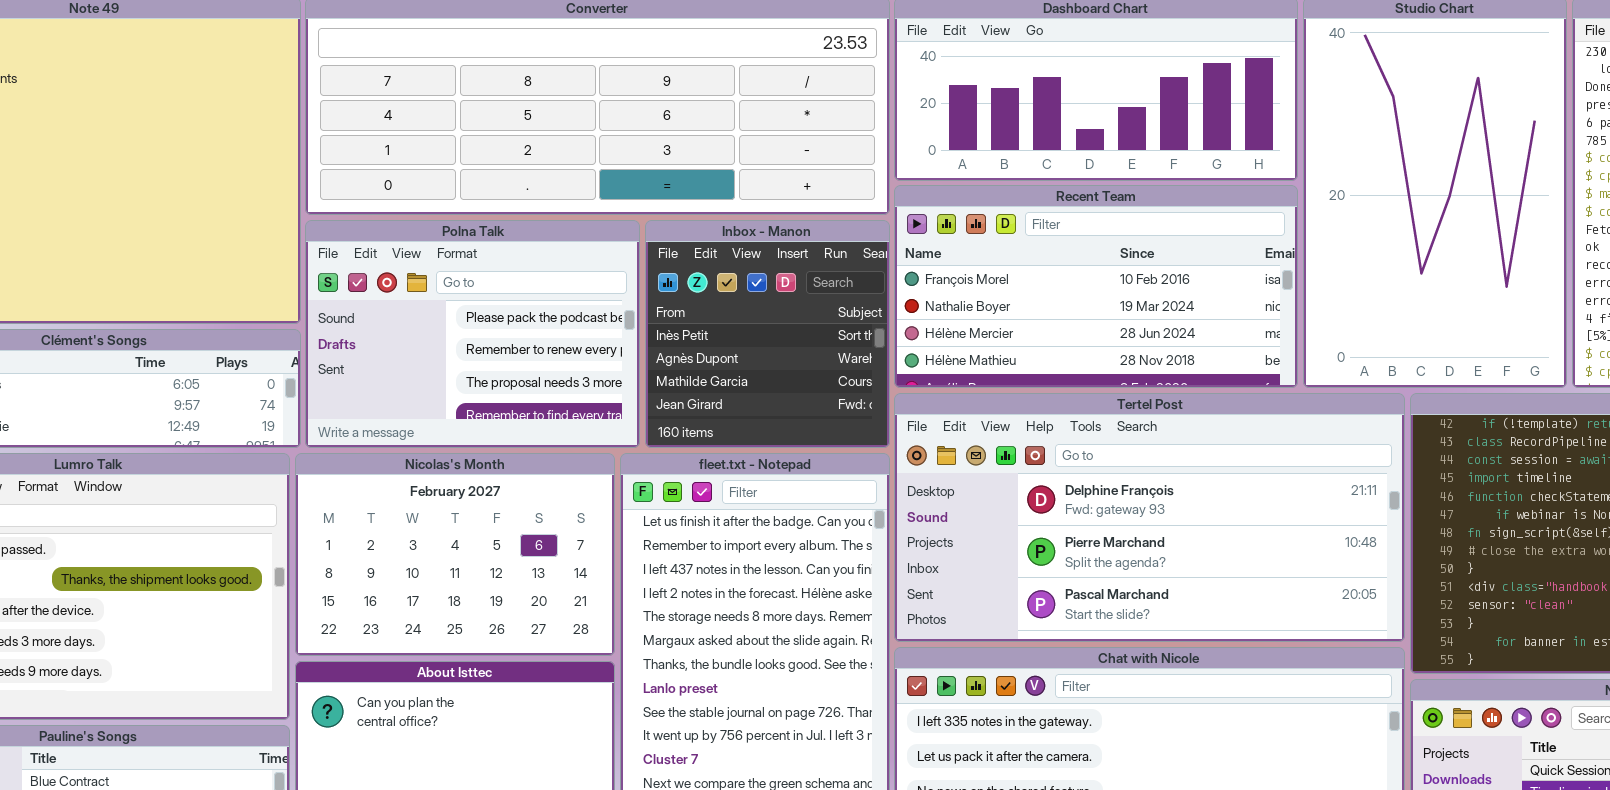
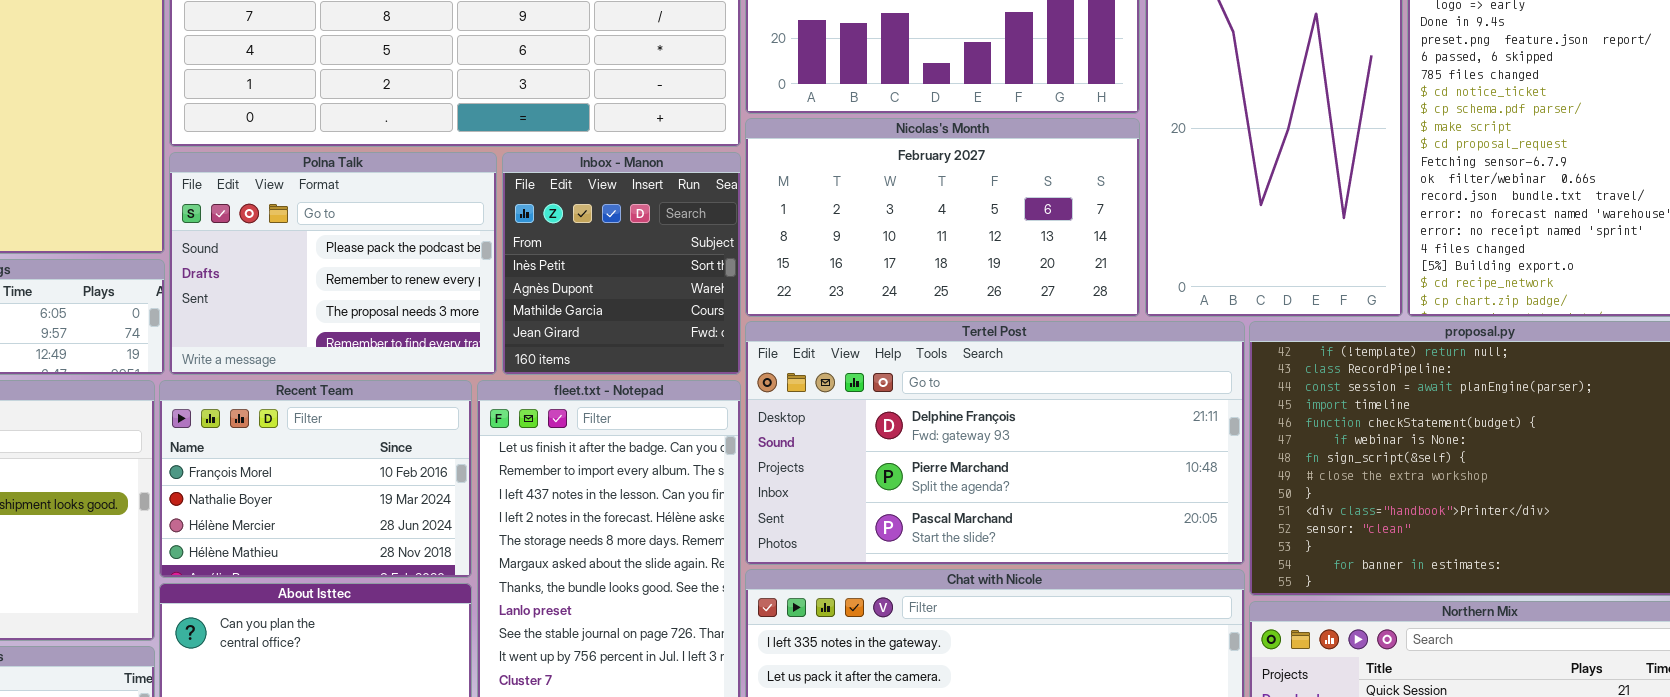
Recent Team: [894,185,1298,388] -> [159,380,472,578], moved, resized
Nicolas's Month: [295,453,615,656] -> [745,118,1140,317], moved, resized

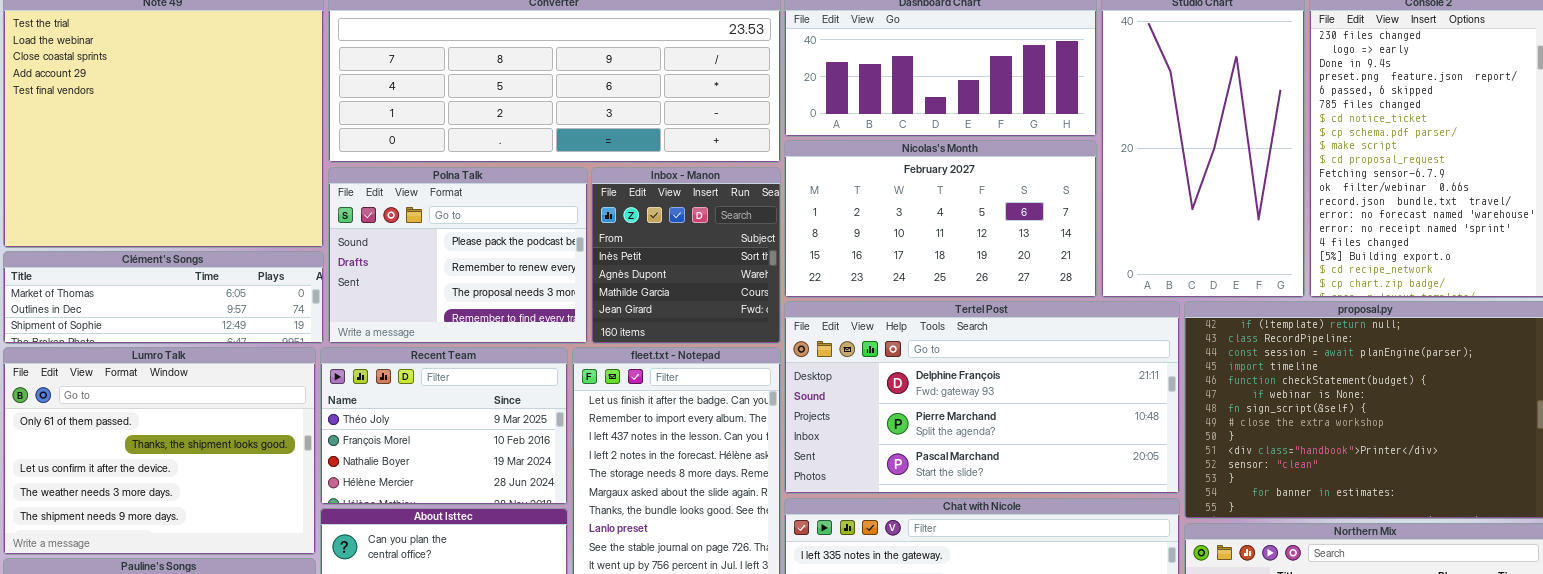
Recent Team: [159,380,472,578] -> [320,347,568,505], scrolled up 1 row

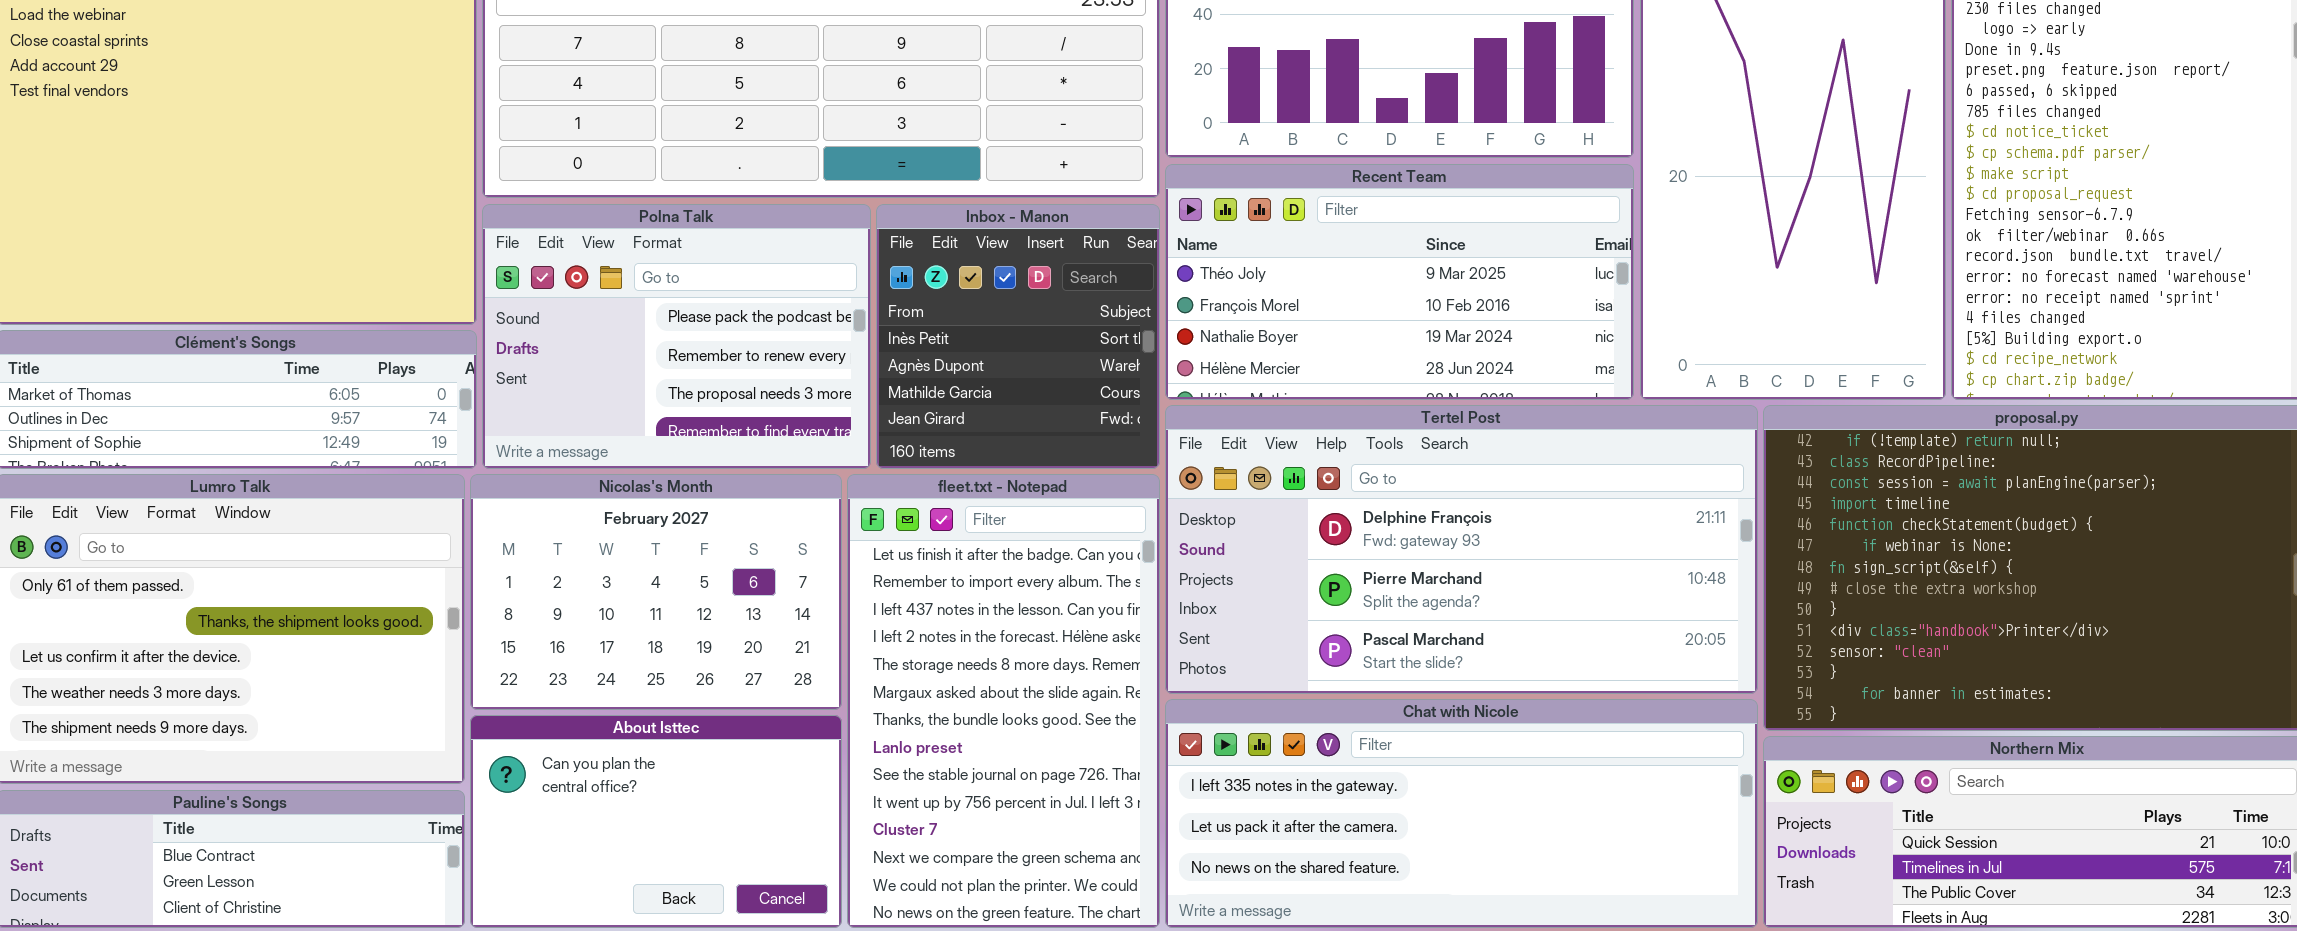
Nicolas's Month: [784,140,1097,298] -> [470,474,842,710], moved, resized
Recent Team: [320,347,568,505] -> [1165,164,1634,400], moved, resized

